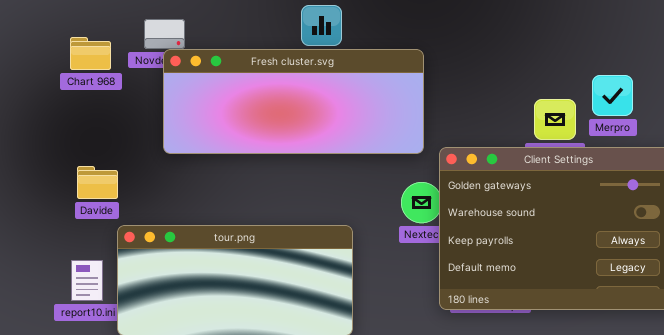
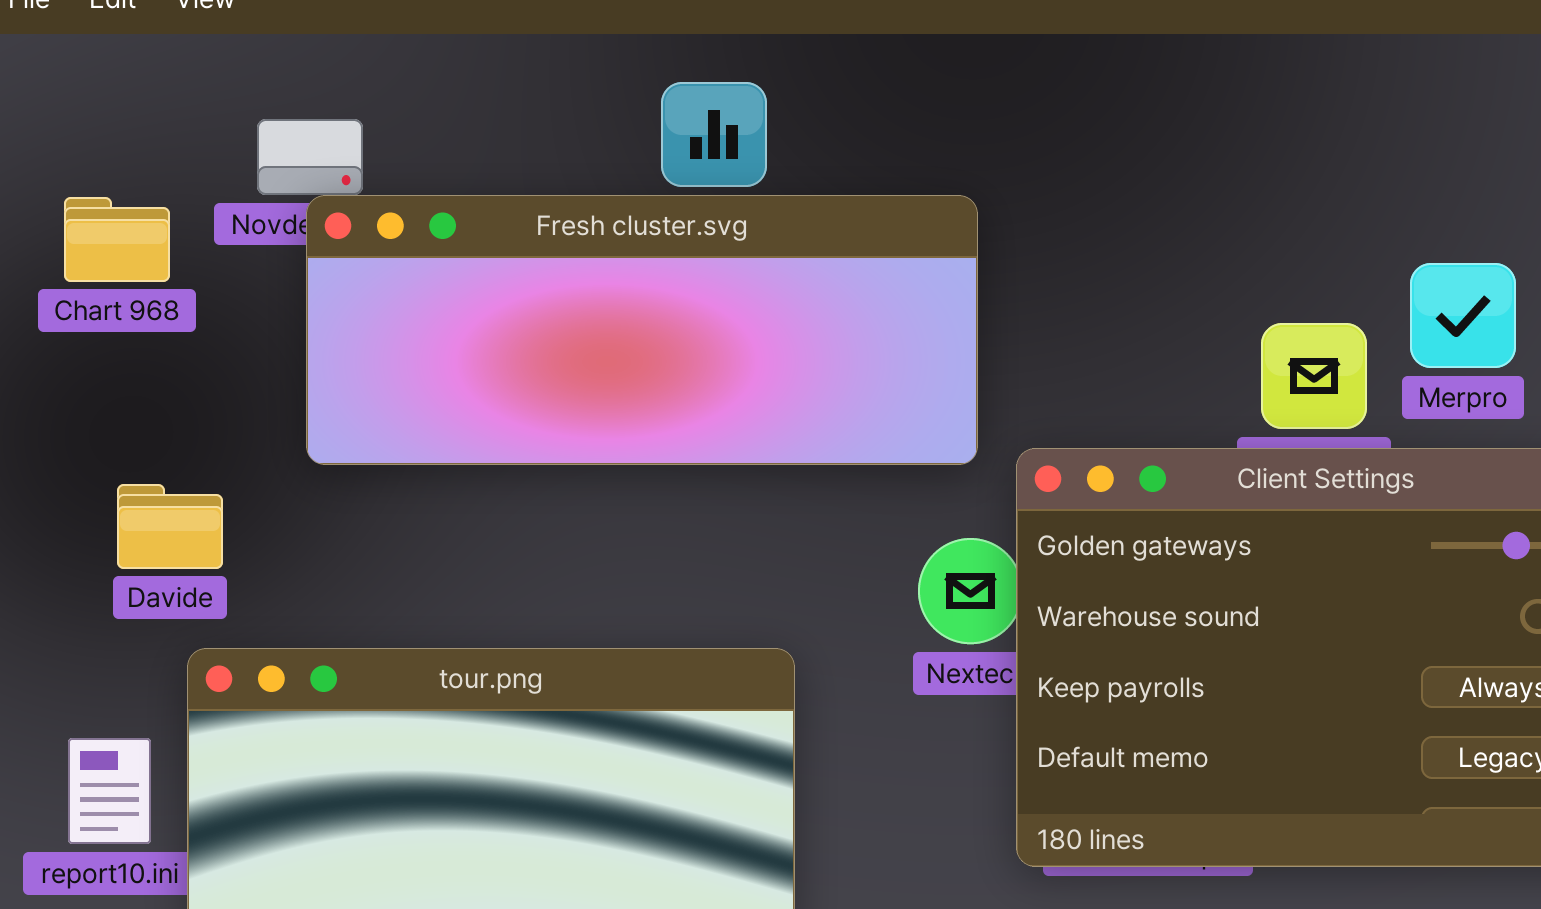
Chart 968: [70,37,111,70] -> [64,197,170,282], moved
Davide: [77,166,118,199] -> [117,484,223,569], moved

